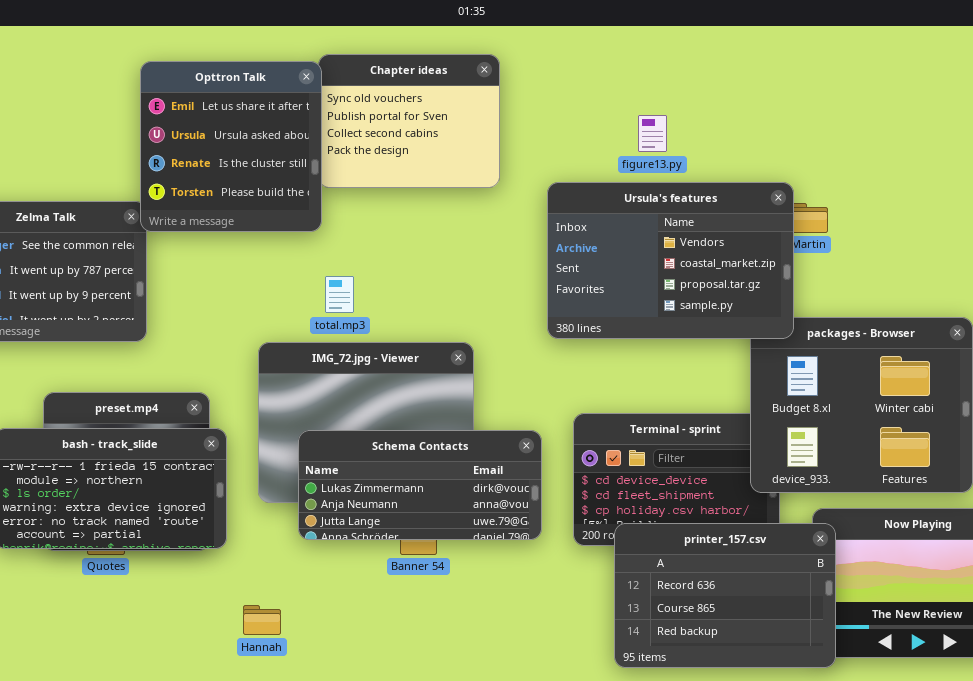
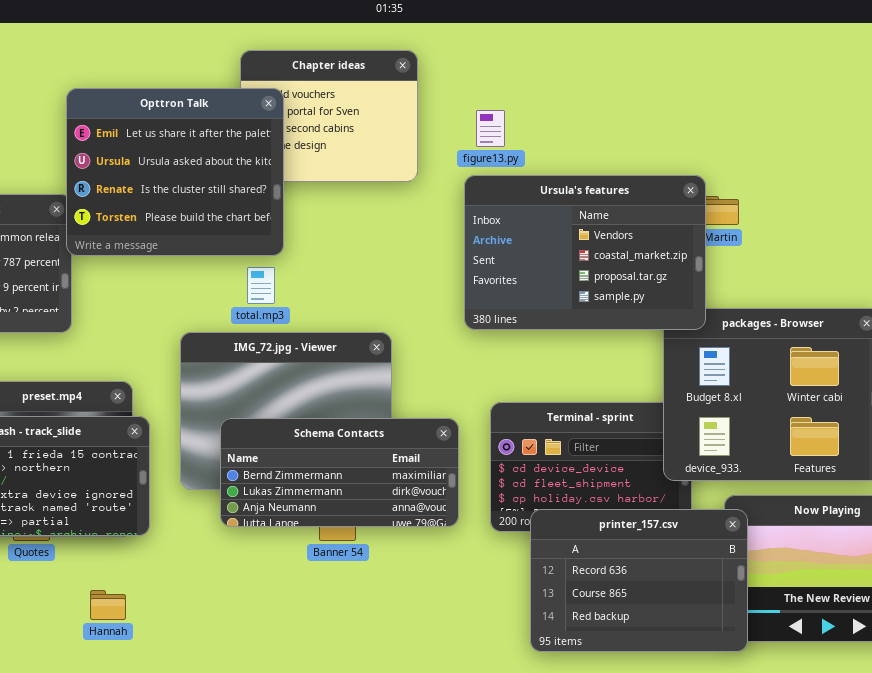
Opttron Talk: [140,61,322,232] -> [66,88,284,256], moved, resized
figure13.py: [638,115,667,152] -> [476,110,505,147], moved
Schema Contacts: [298,430,542,540] -> [220,418,459,527], scrolled up 1 row
Hannah: [243,605,281,635] -> [90,590,126,620], moved

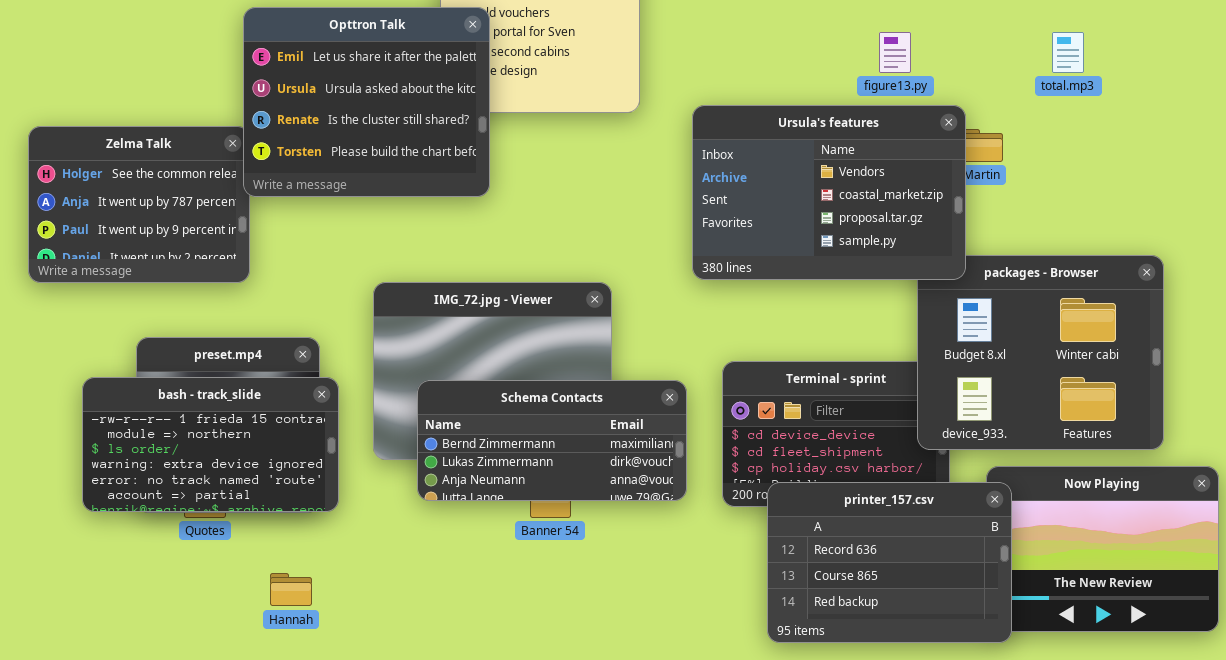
figure13.py: [476,110,505,147] -> [879,32,911,73], moved
total.mp3: [247,267,275,304] -> [1052,32,1084,73], moved

